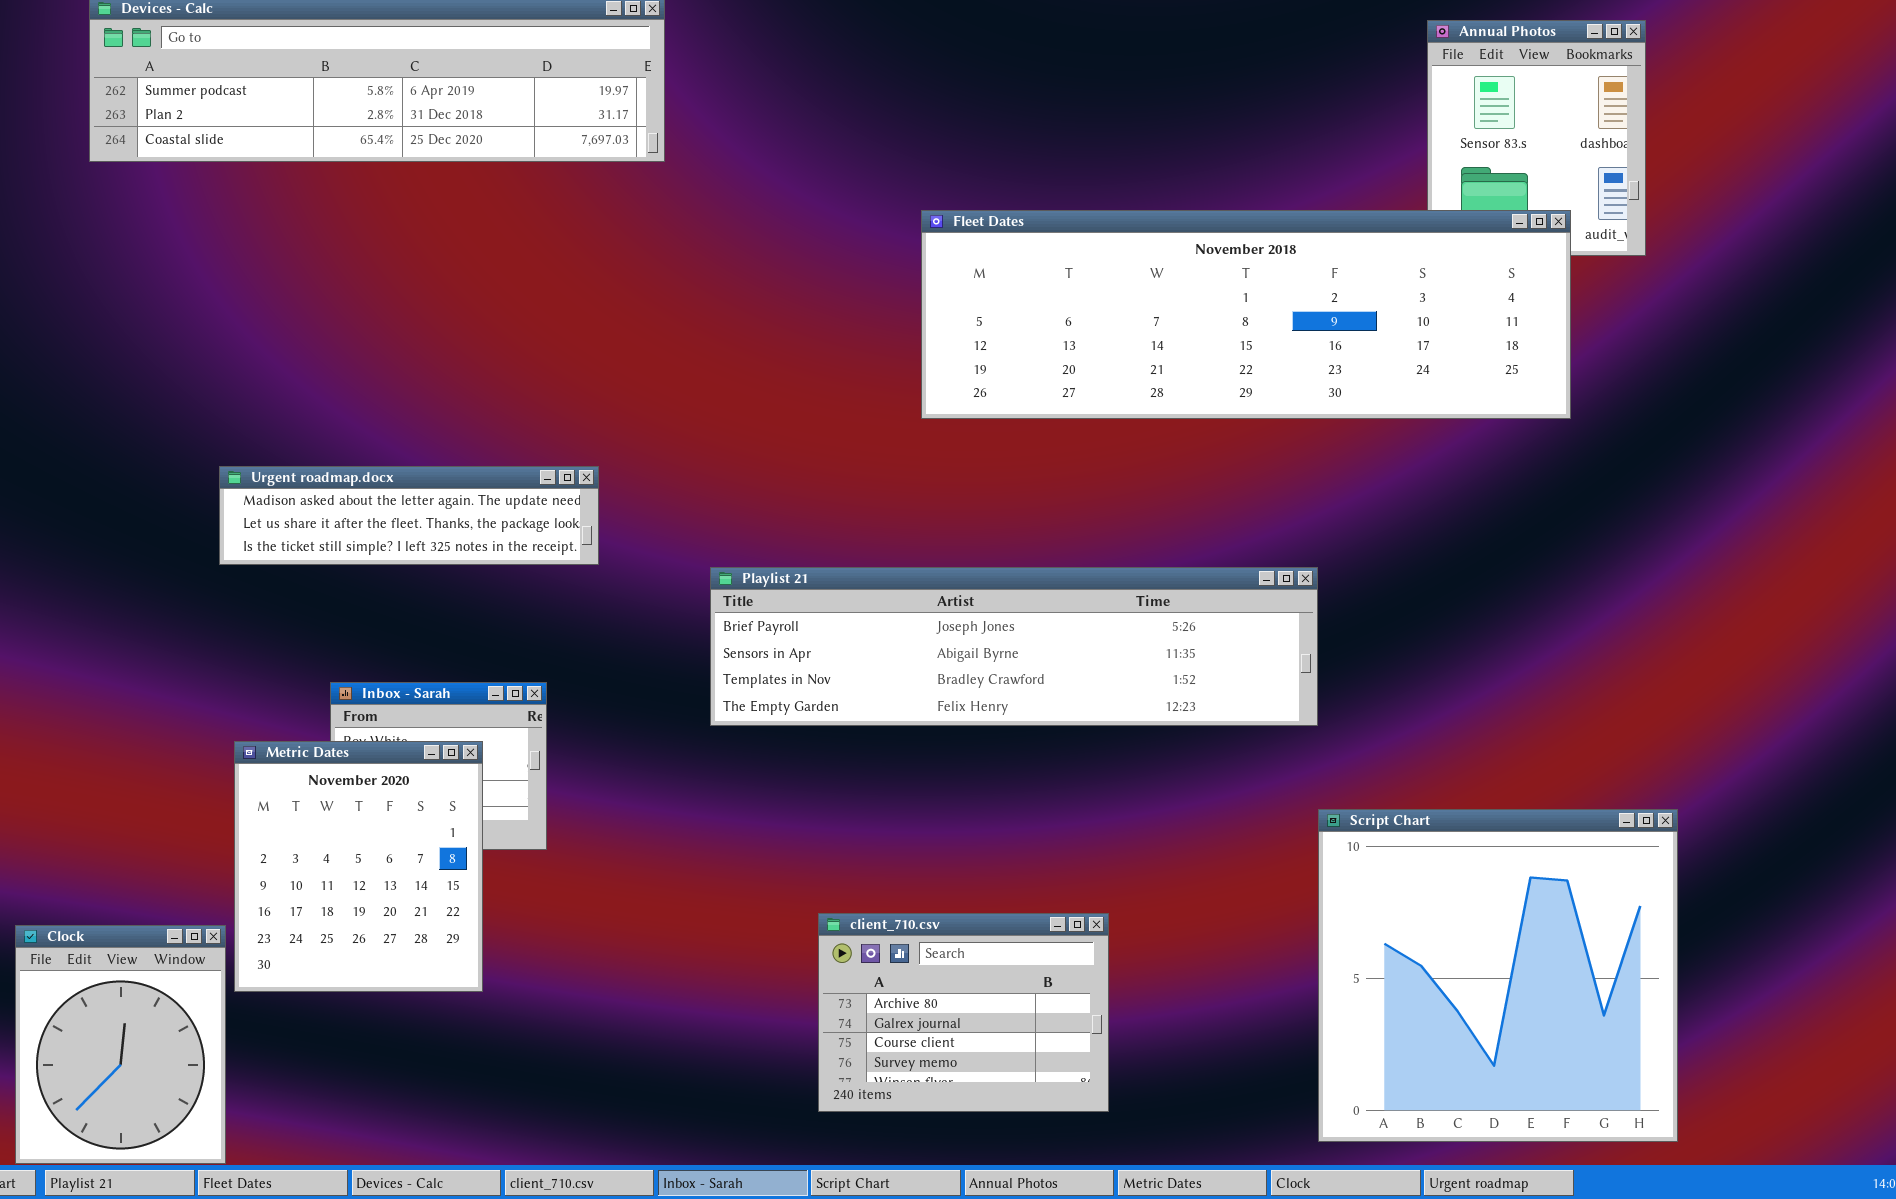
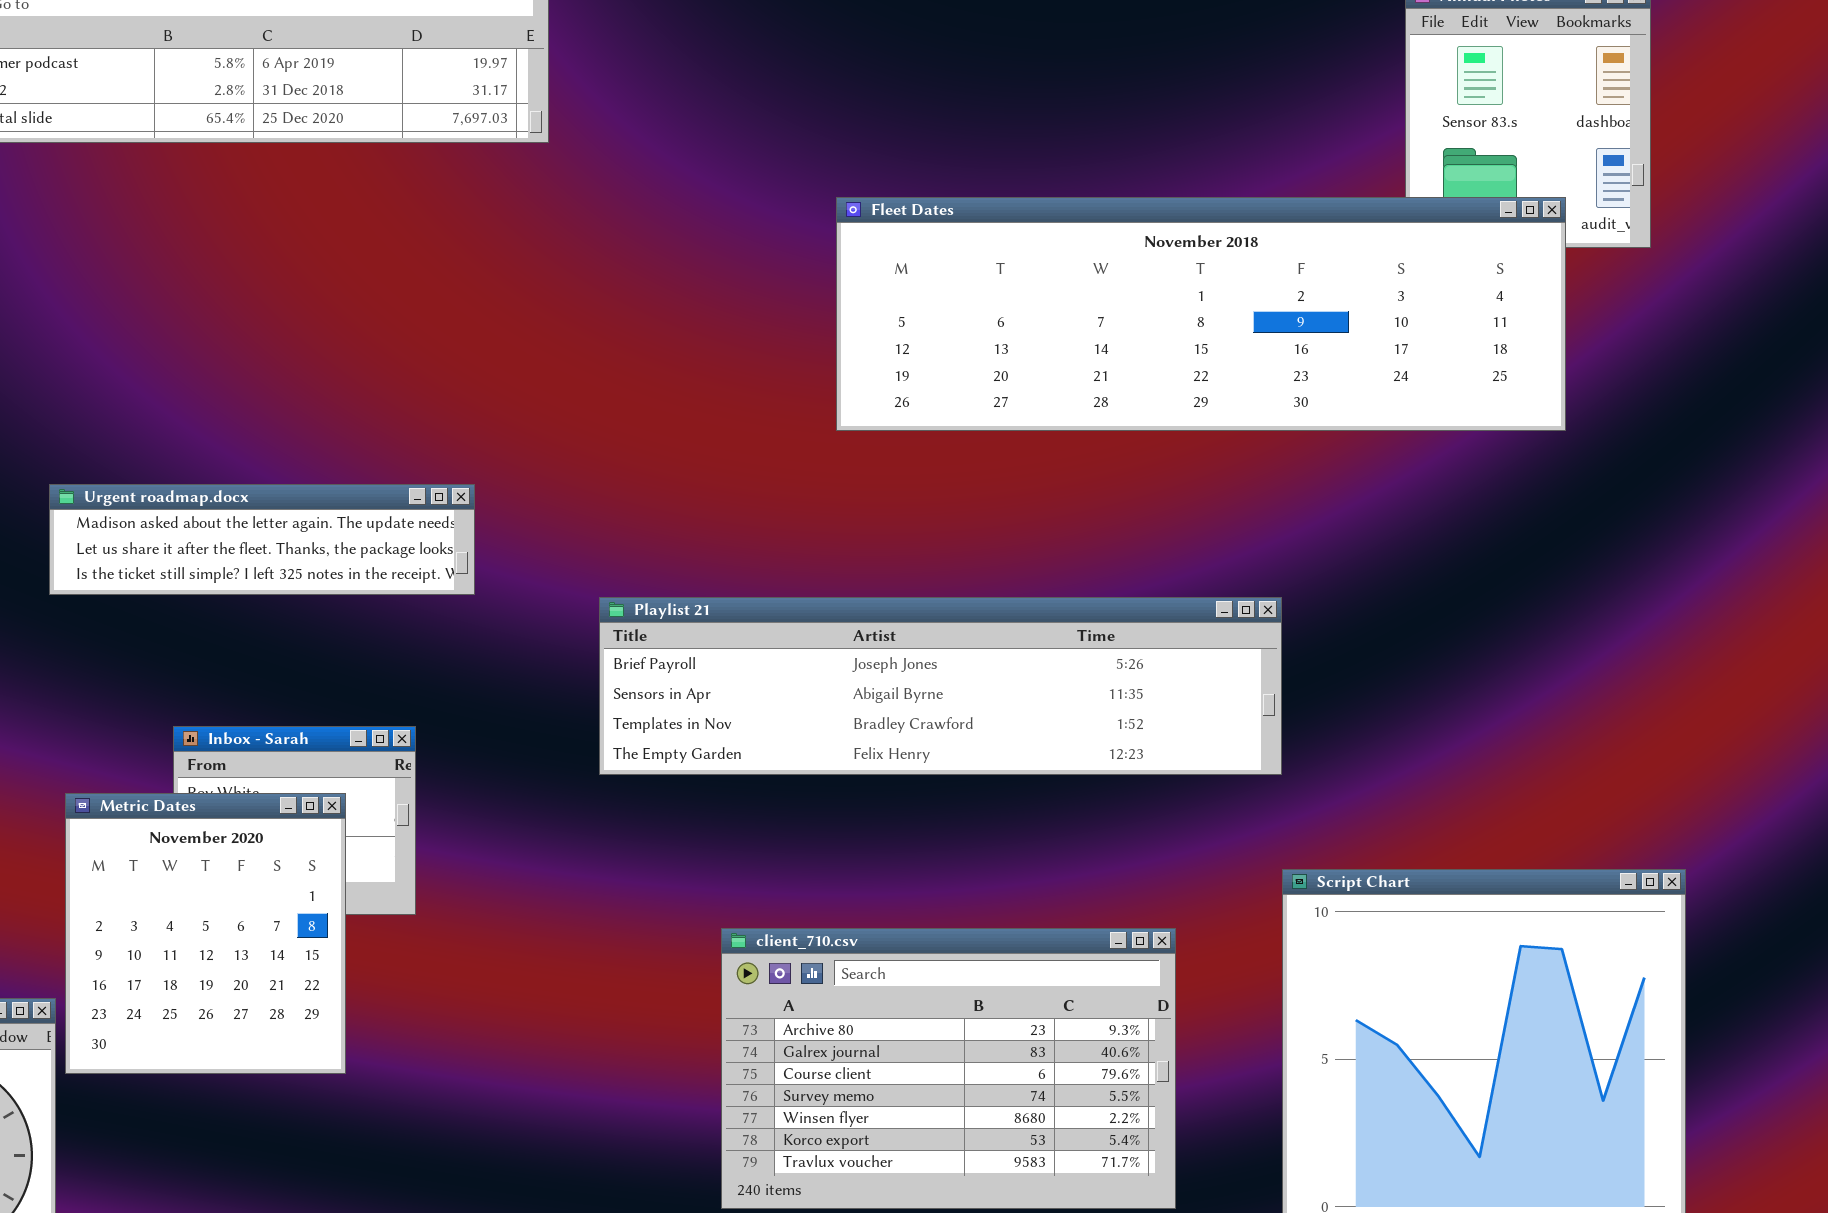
client_710.csv: [818,913,1109,1112] -> [721,928,1176,1209], resized

